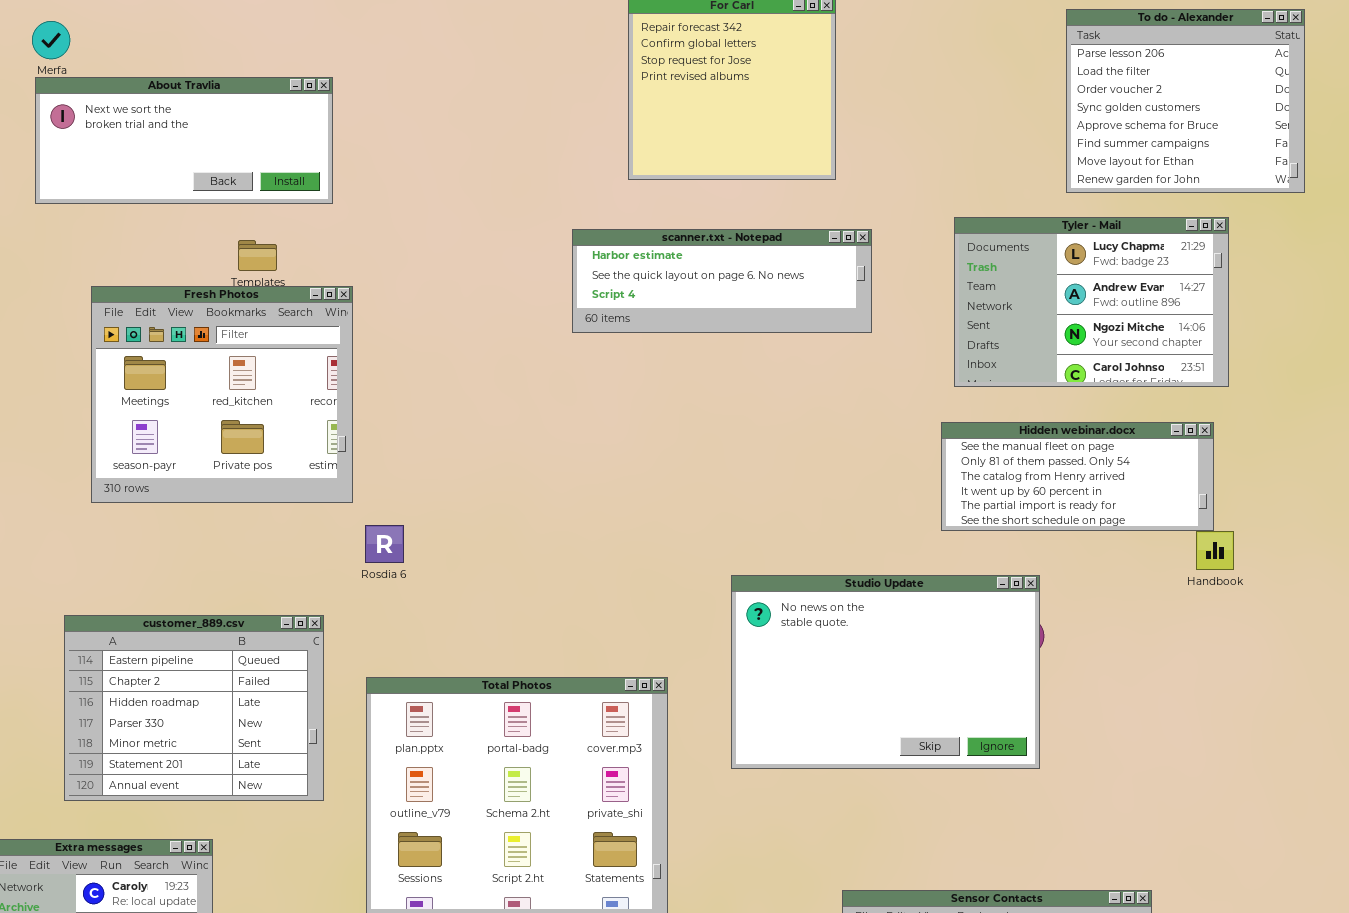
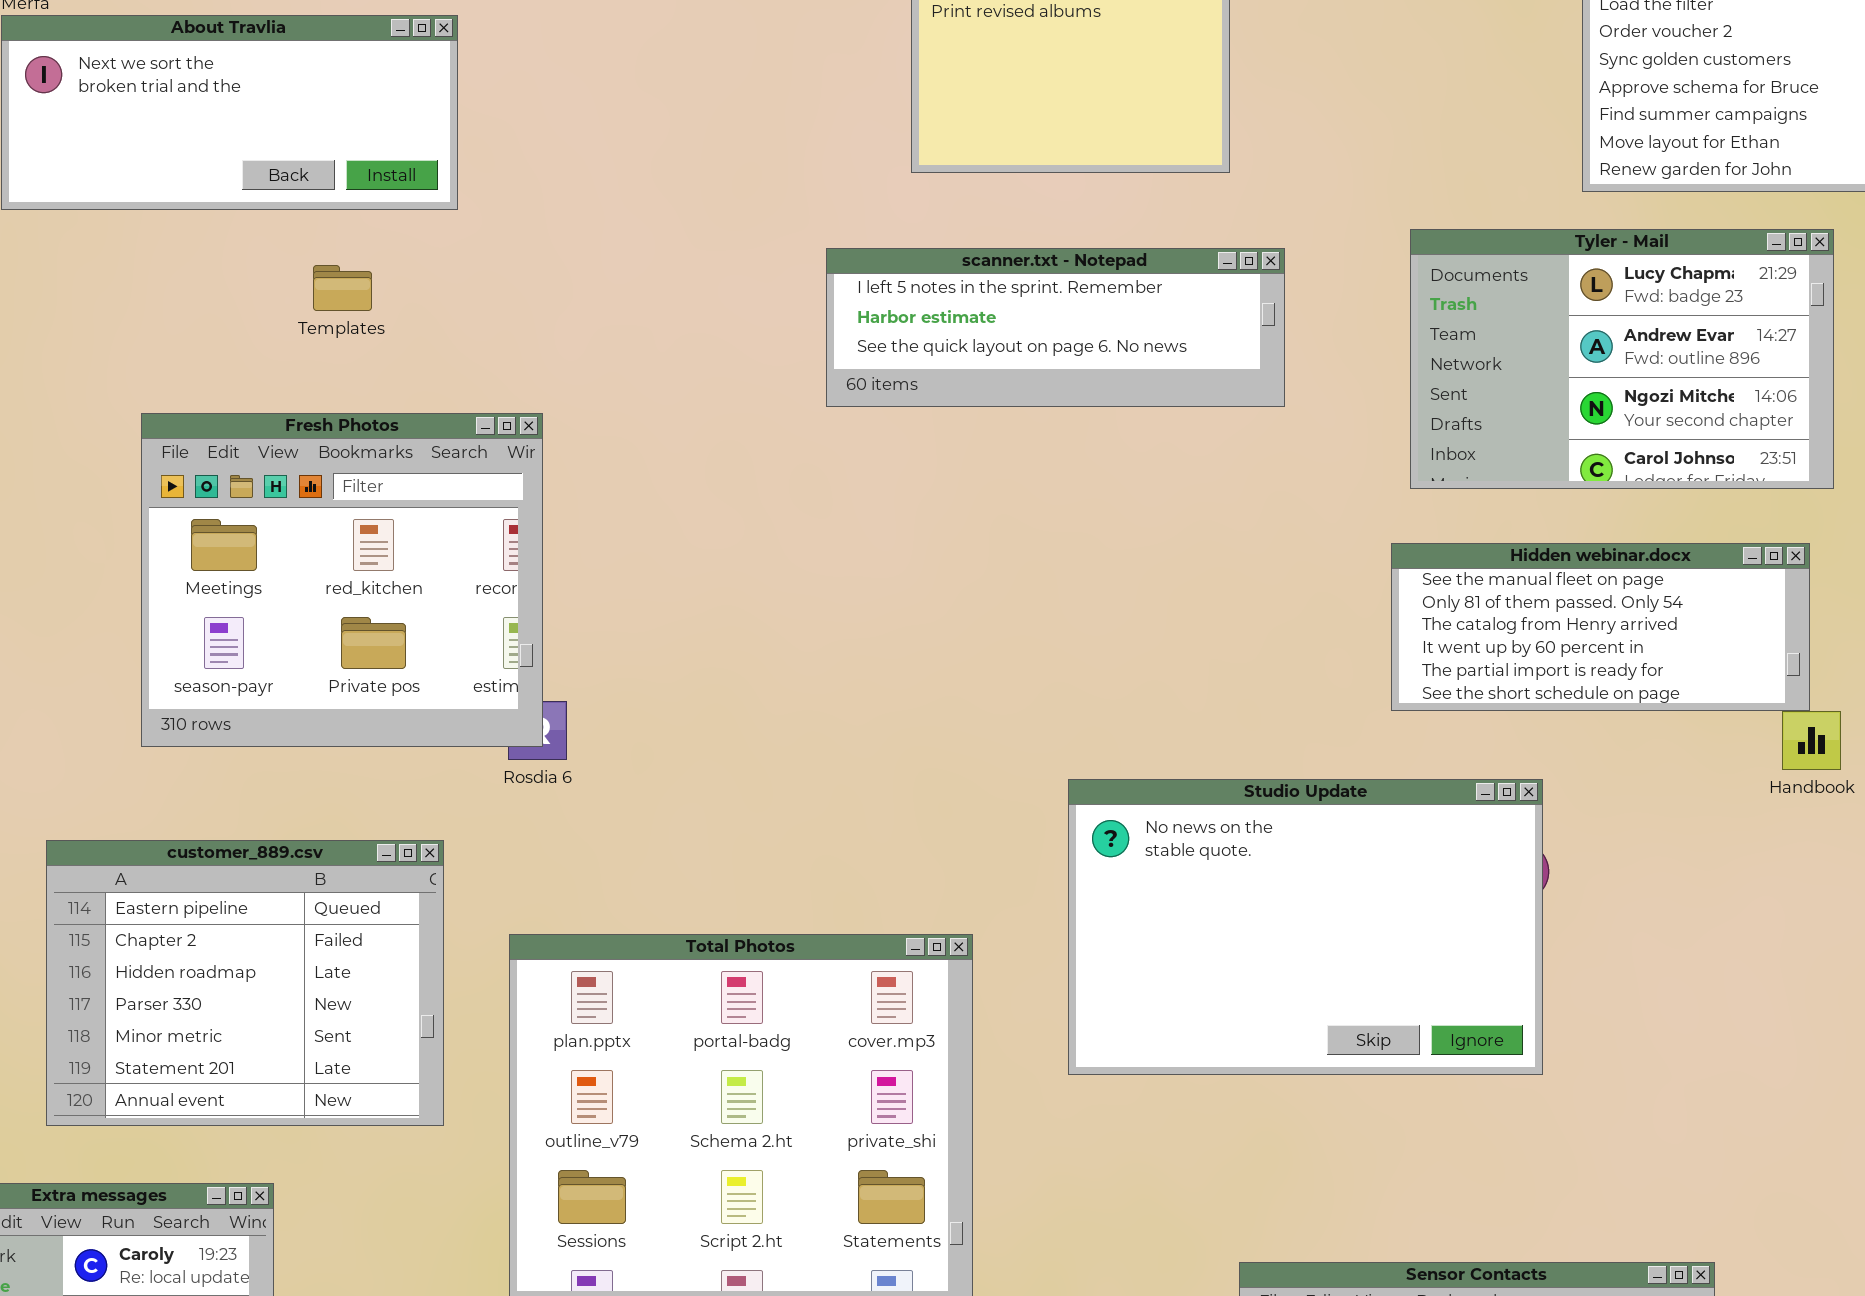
scanner.txt - Notepad: [572,229,872,333] -> [826,248,1285,407], scrolled up 1 row
Fresh Photos: [91,286,353,503] -> [141,413,543,747], moved

